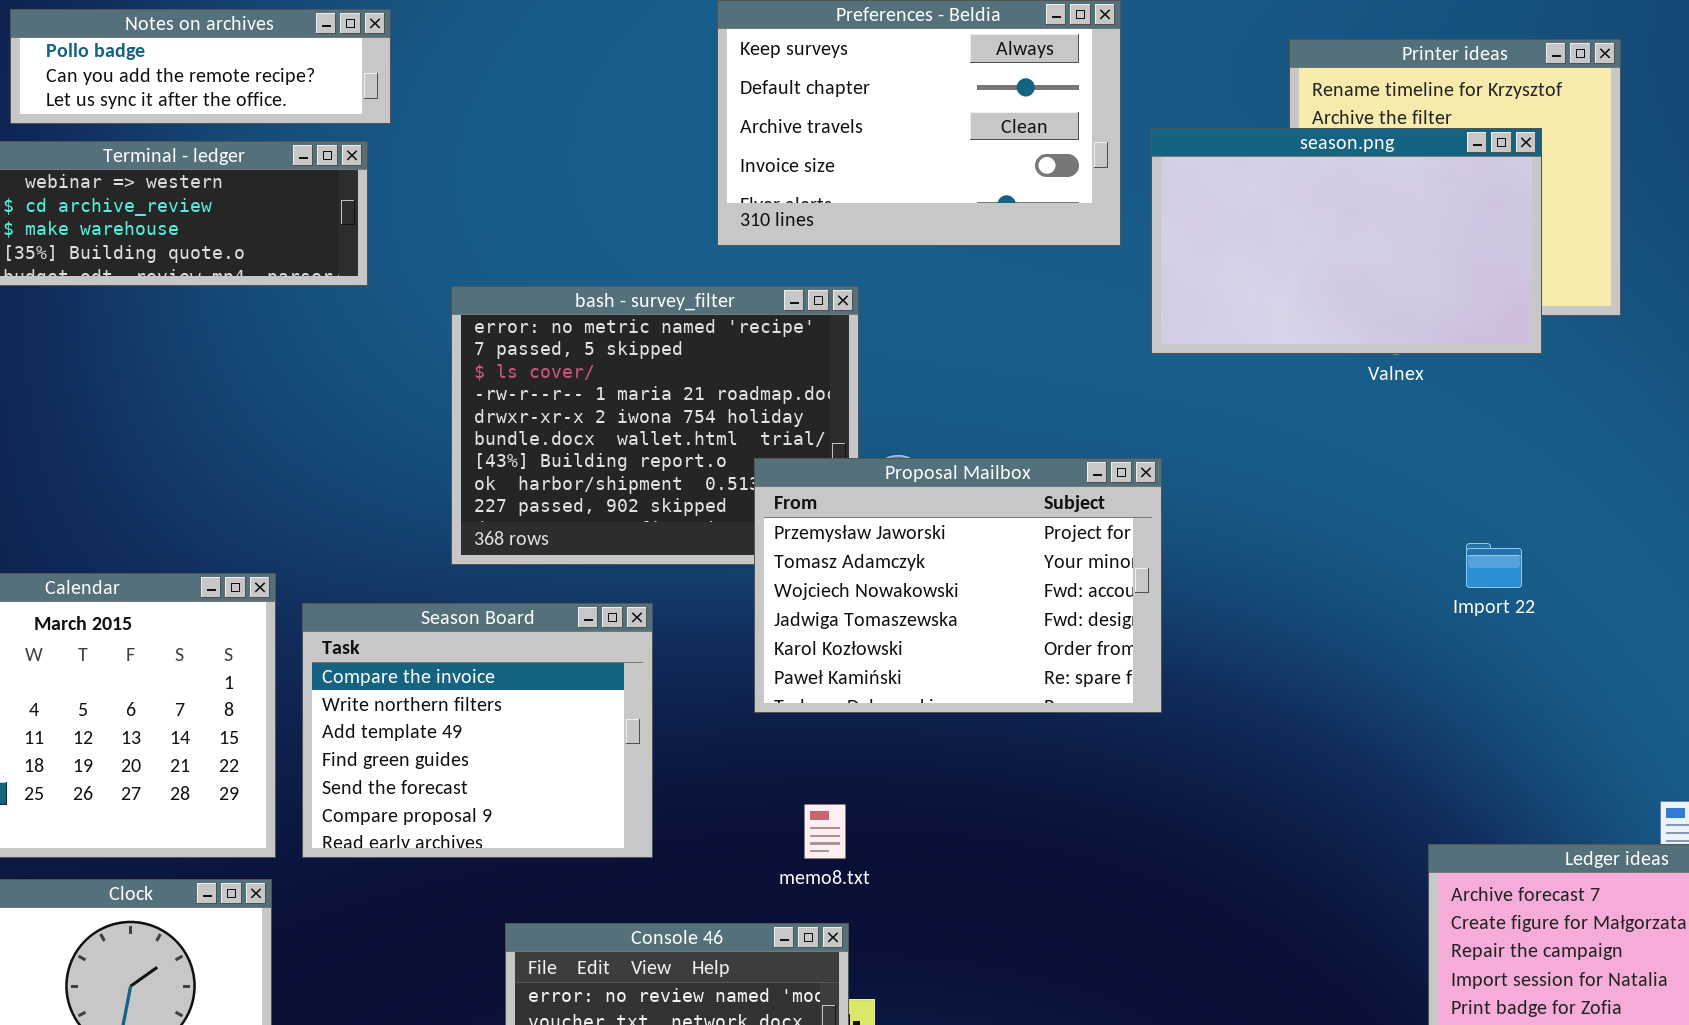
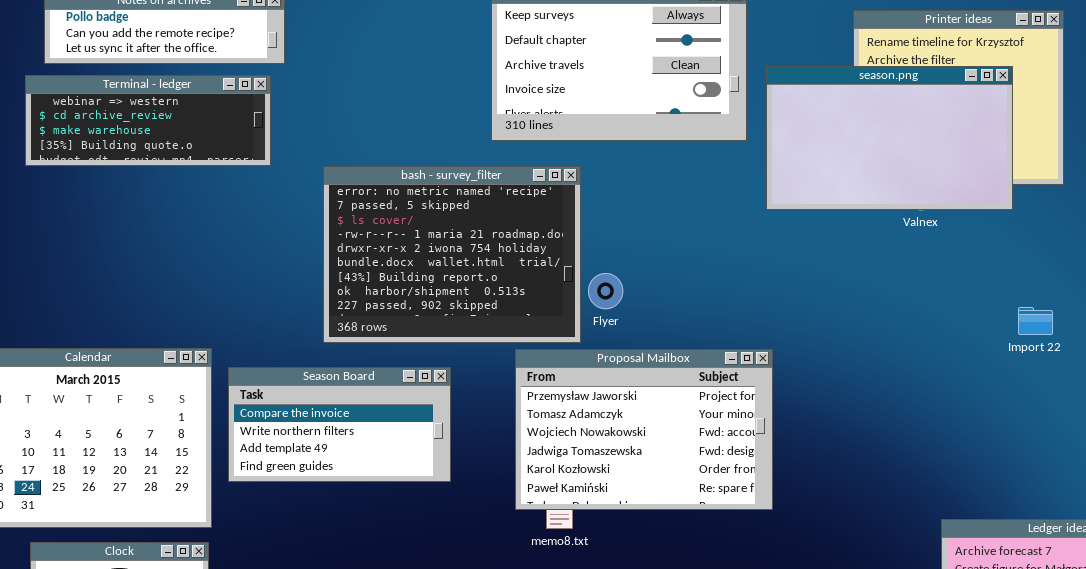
Proposal Mailbox: [754,458,1162,713] -> [515,349,773,510], moved
Import 22: [1466,543,1522,588] -> [1018,307,1053,335], moved
Season Board: [302,603,653,858] -> [228,367,451,482], resized

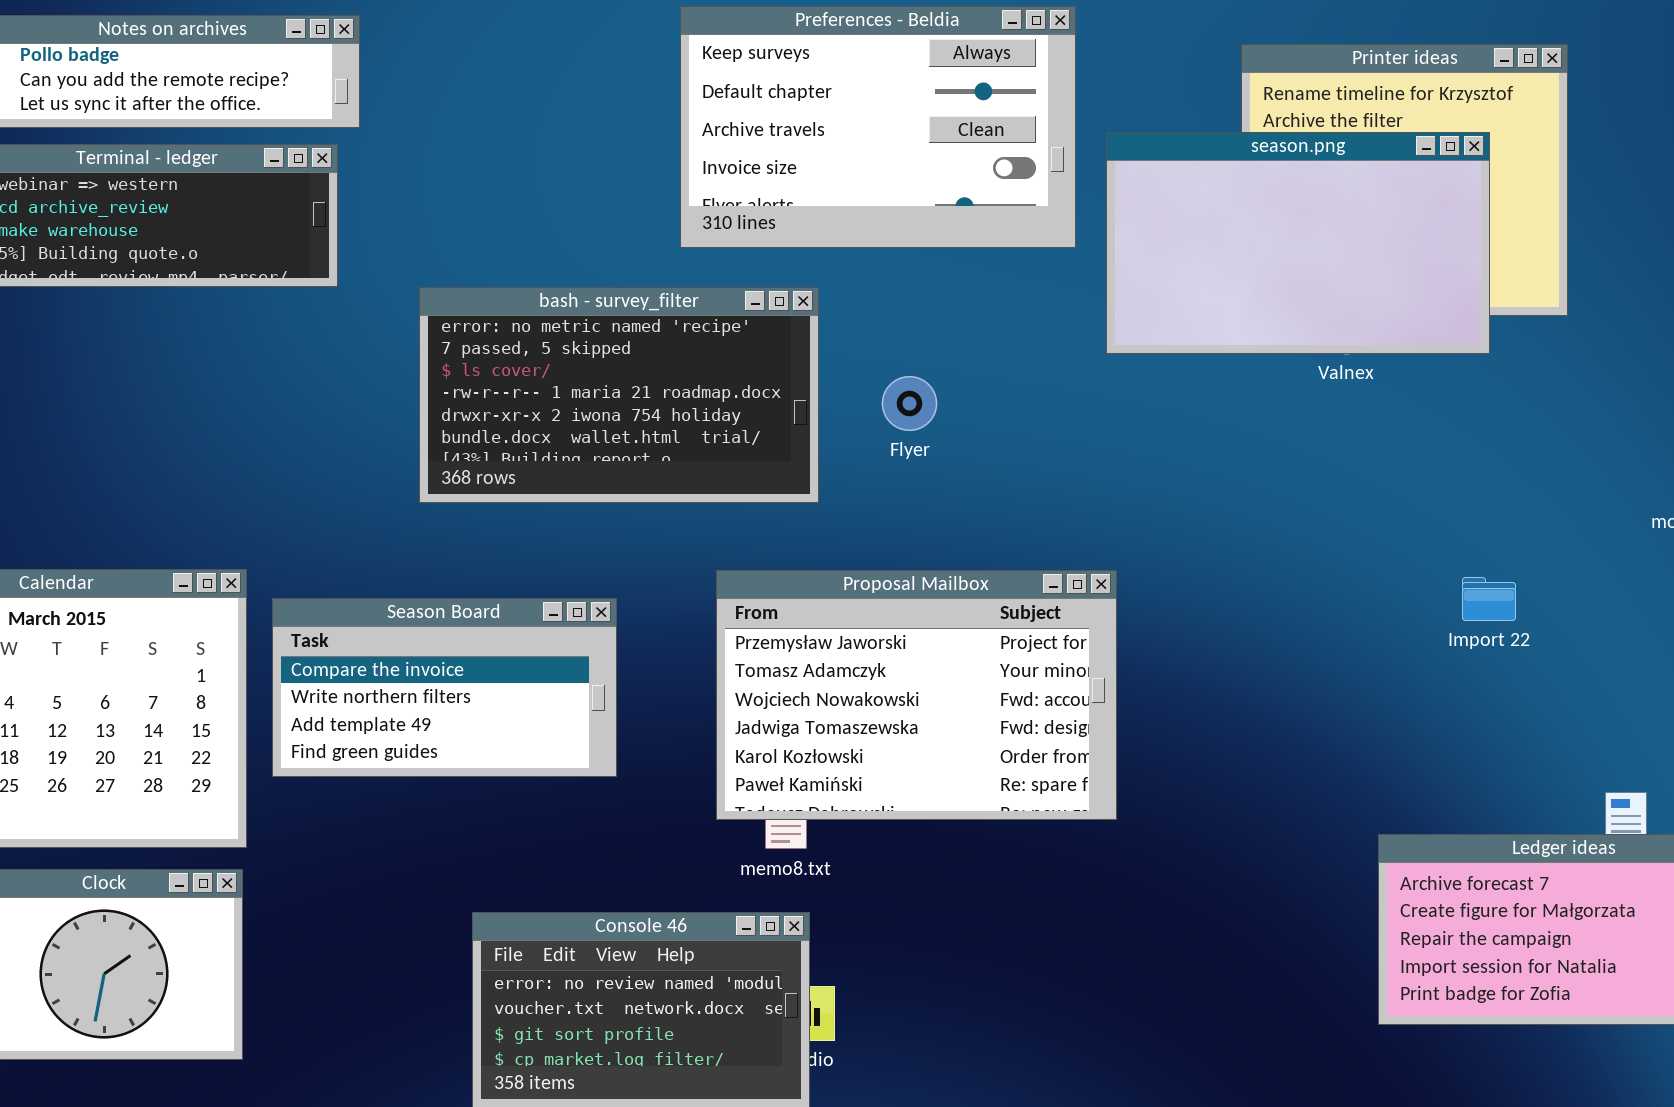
bash - survey_filter: [323,166,581,343] -> [419,287,819,503], resized
Flyer: [588,273,623,309] -> [882,376,937,431], moved
Import 22: [1018,307,1053,335] -> [1462,577,1516,621], moved

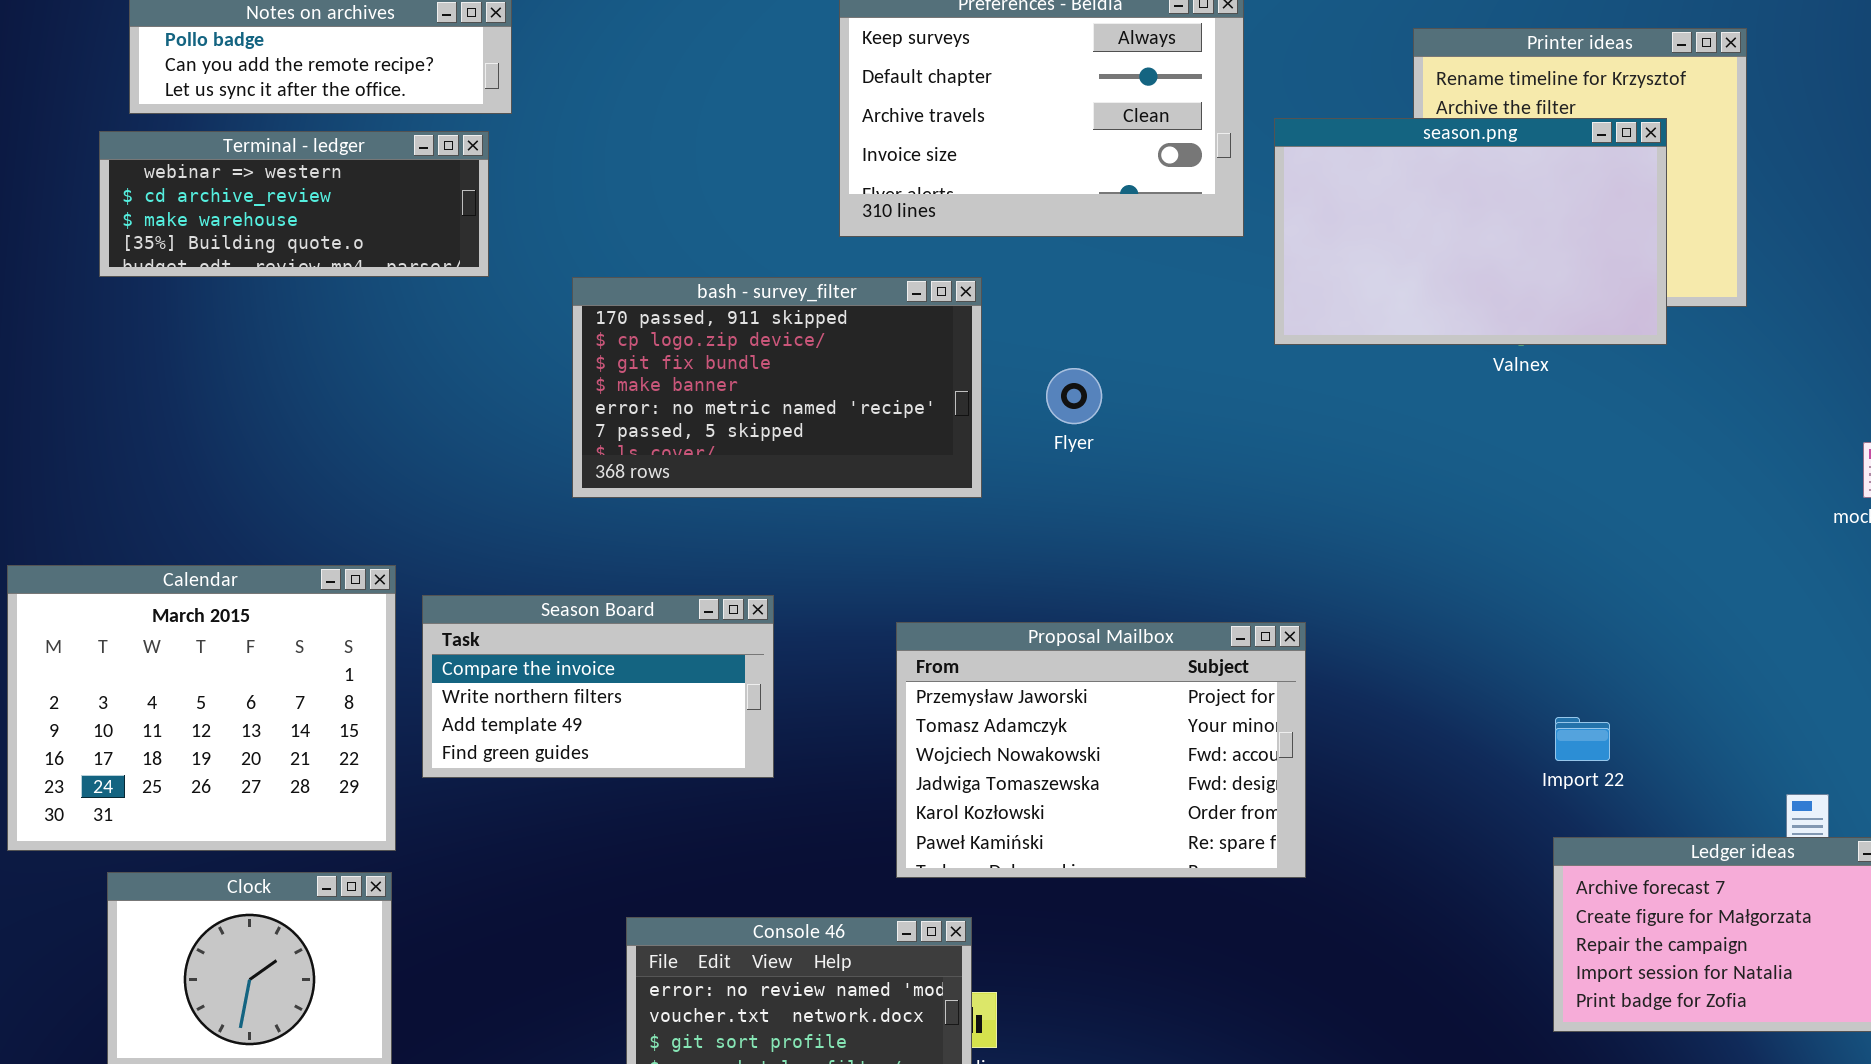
bash - survey_filter: [419,287,819,503] -> [572,277,982,498], scrolled up 4 rows
Proposal Mailbox: [716,570,1117,820] -> [896,622,1306,878], moved
Import 22: [1462,577,1516,621] -> [1555,717,1610,761], moved

